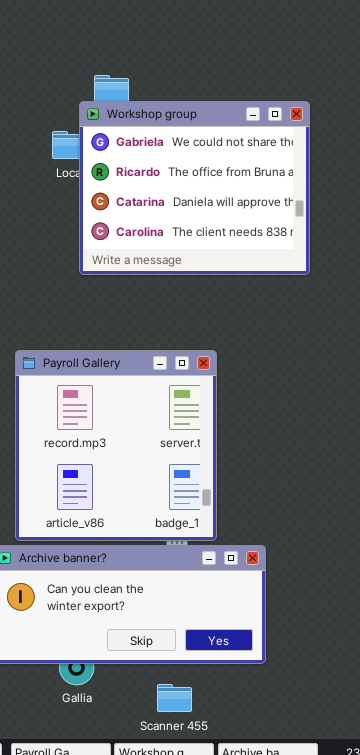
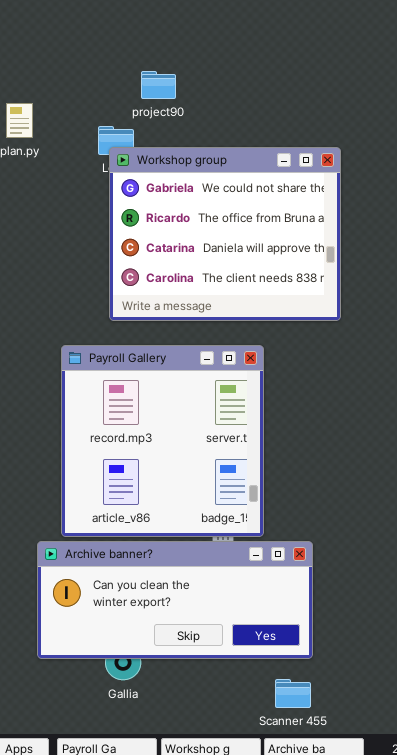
Workshop group: [79,101,310,275] -> [109,147,341,321], moved
Scanner 455: [157,684,192,712] -> [275,679,311,708], moved

